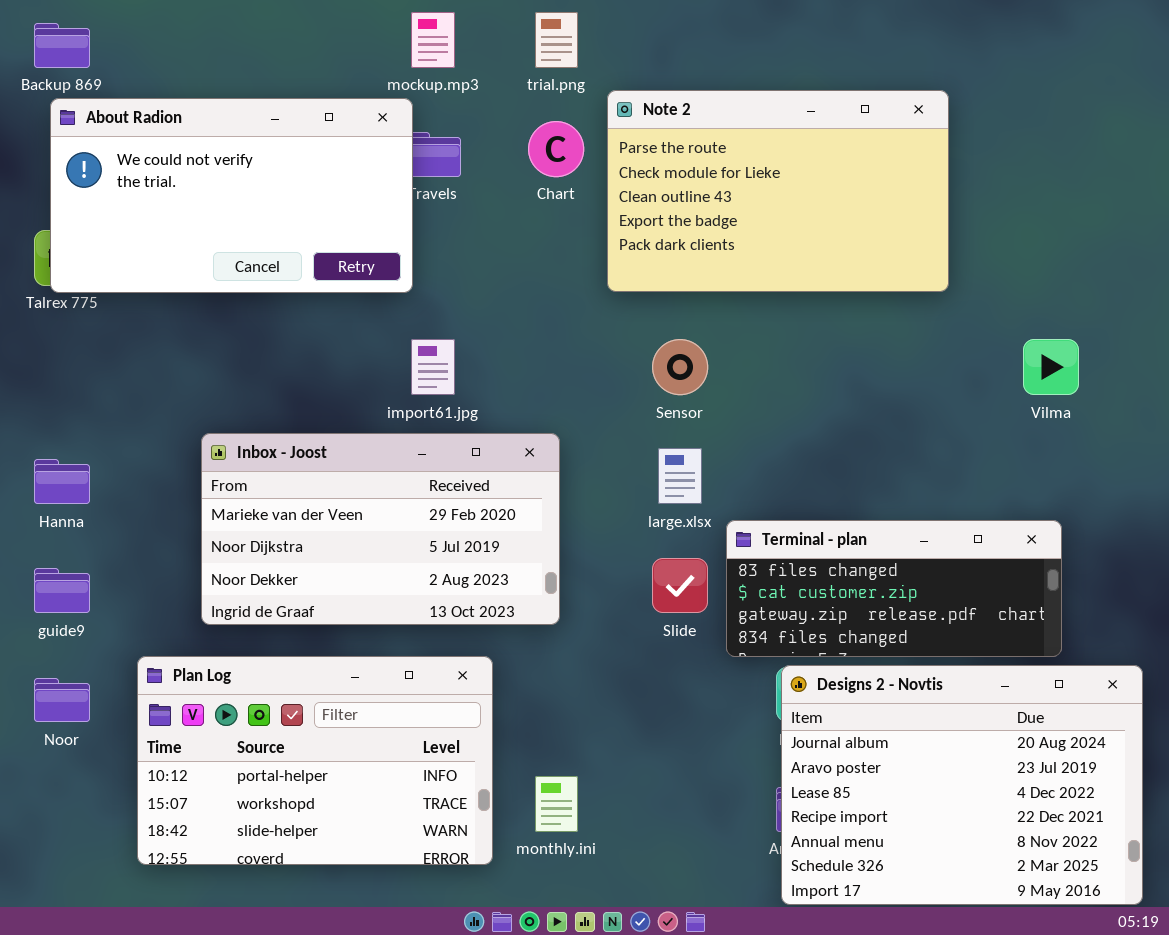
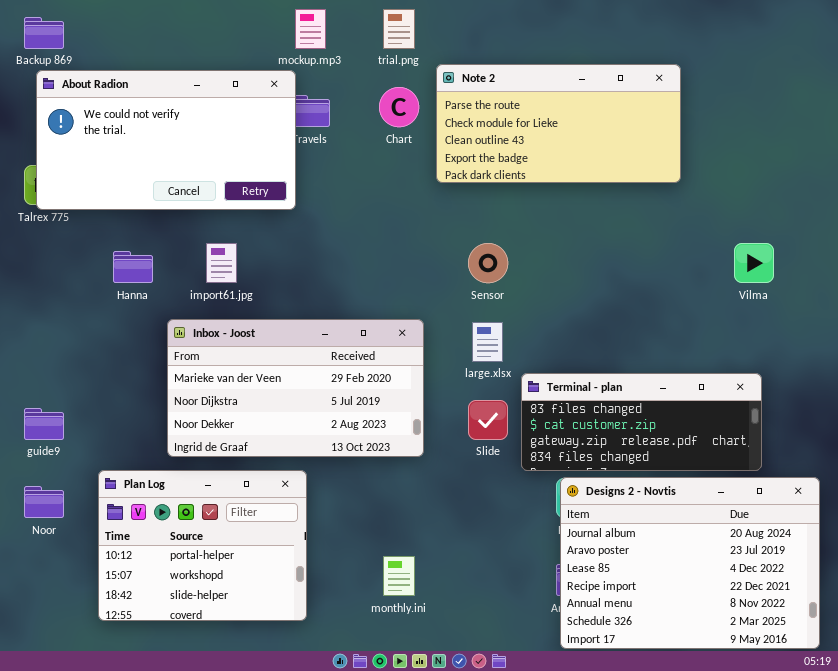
Note 2: [607,90,949,292] -> [436,64,681,183], resized
import61.jpg: [411,339,455,395] -> [206,243,237,283], moved
Inbox - Joost: [201,433,560,625] -> [167,319,424,457], moved
Hanna: [34,459,90,504] -> [113,251,153,283], moved
Plan Log: [137,656,493,865] -> [98,470,307,621], resized

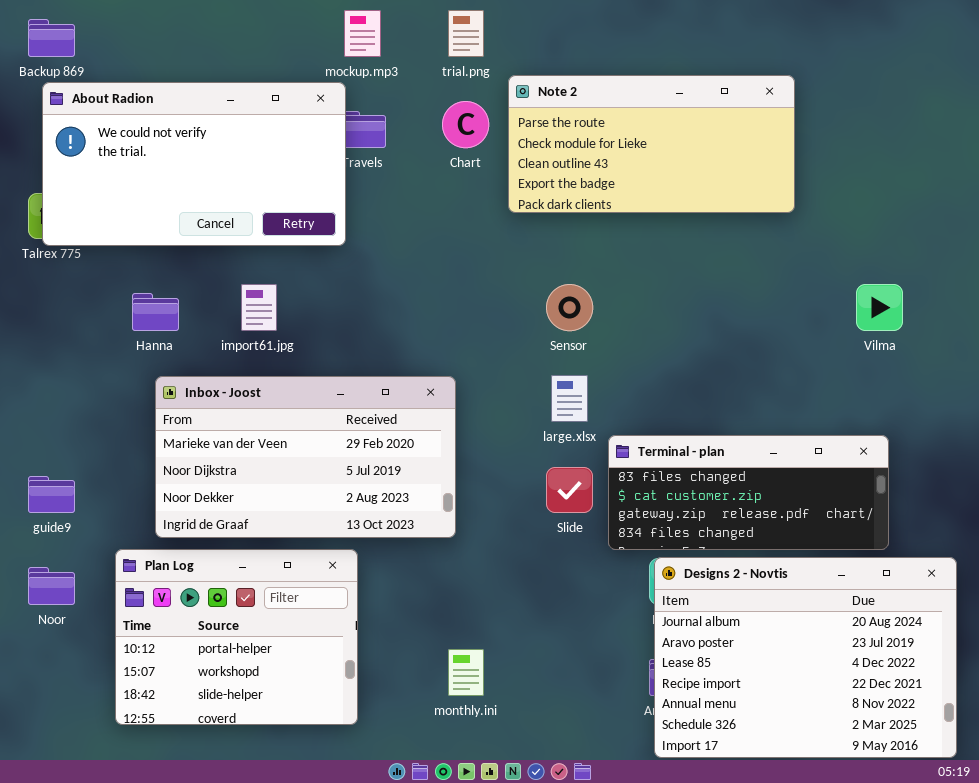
Inbox - Joost: [167,319,424,457] -> [155,376,456,538], moved

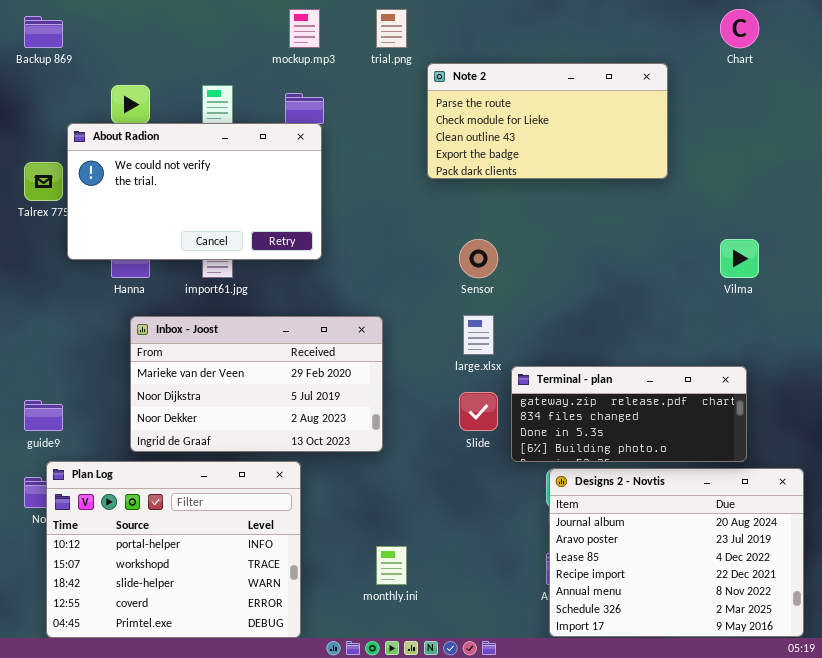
About Radion: [42,82,346,246] -> [67,123,322,260], moved
Chart: [442,101,489,148] -> [720,9,759,48], moved
Terminal - plan: [608,435,889,550] -> [511,366,747,462], scrolled down 2 rows
Plan Log: [115,549,358,725] -> [46,461,301,638], resized

